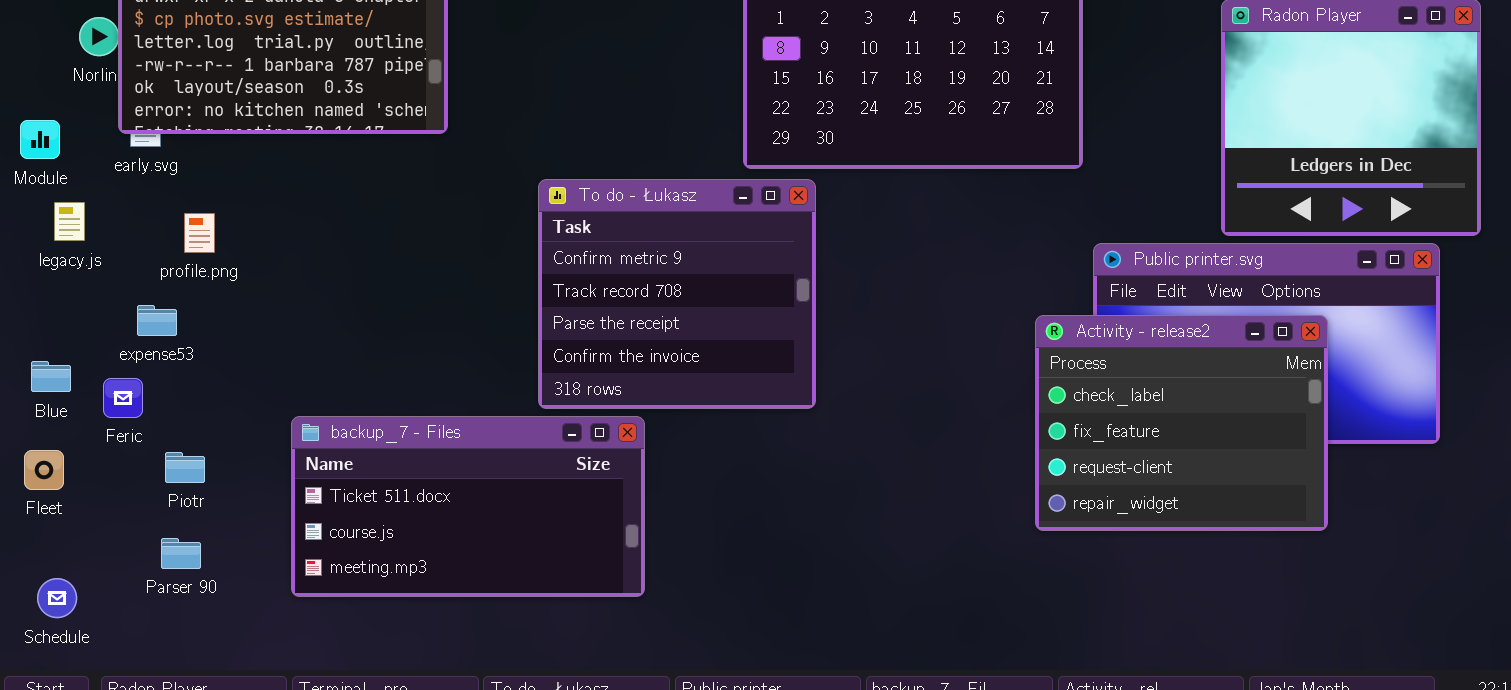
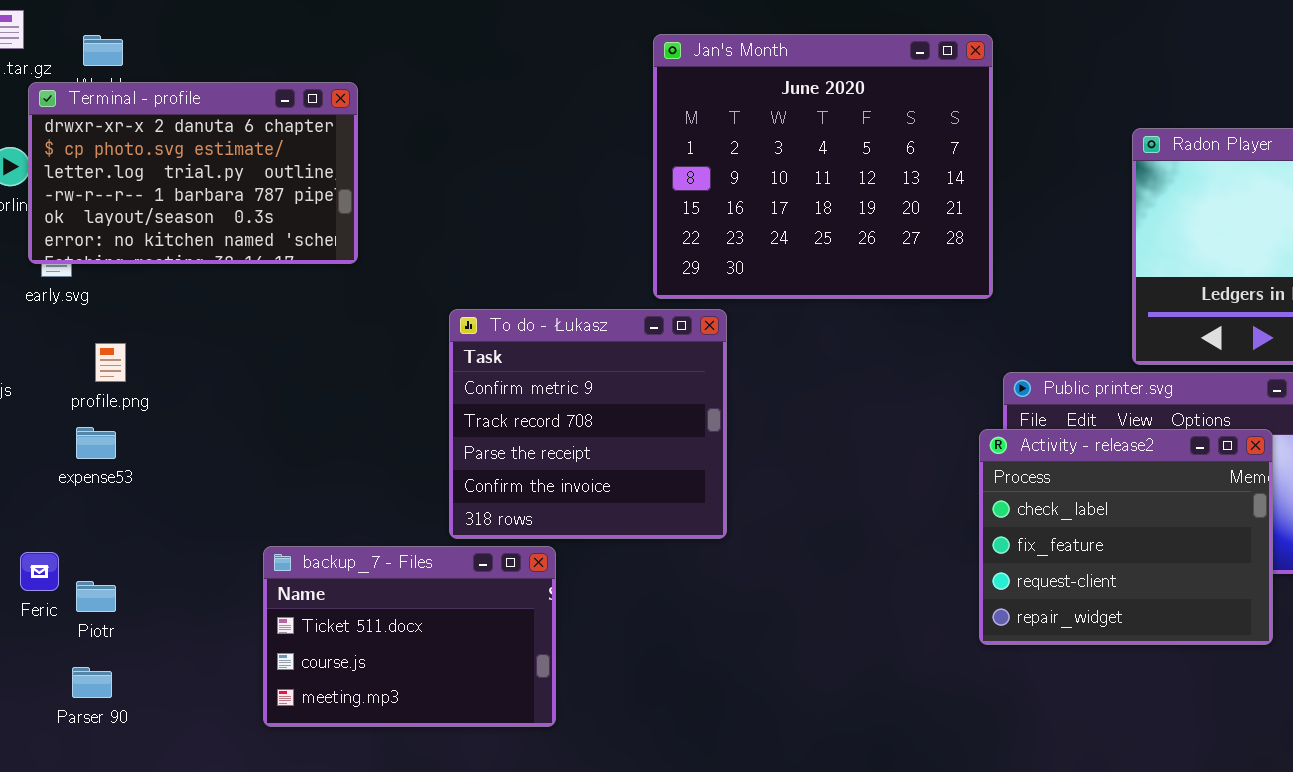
expense53: [137,305,177,336] -> [76,427,116,459], moved
Activity - release2: [1035,315,1328,531] -> [979,429,1273,645], moved
Feric: [103,378,143,418] -> [20,552,59,591], moved
backup_7 - Files: [291,416,645,597] -> [263,546,556,727], resized

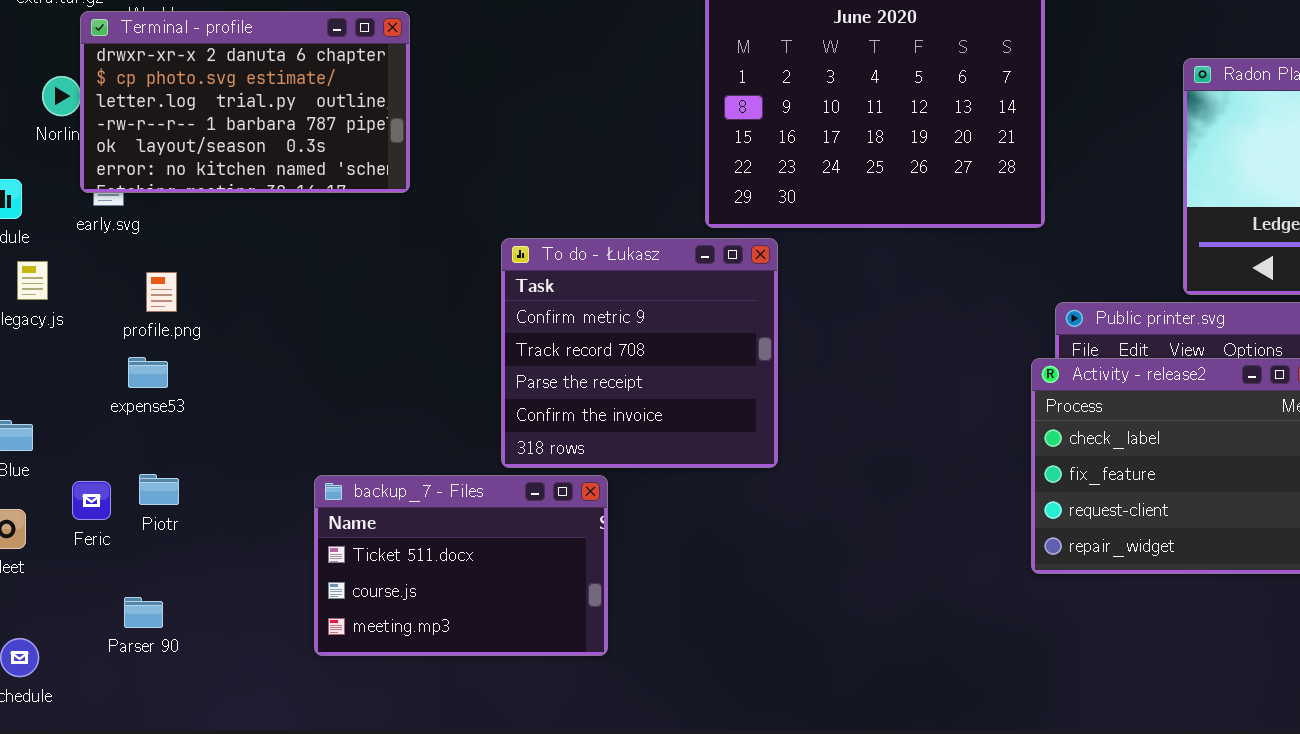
Piotr: [76,581,116,612] -> [139,474,179,505], moved

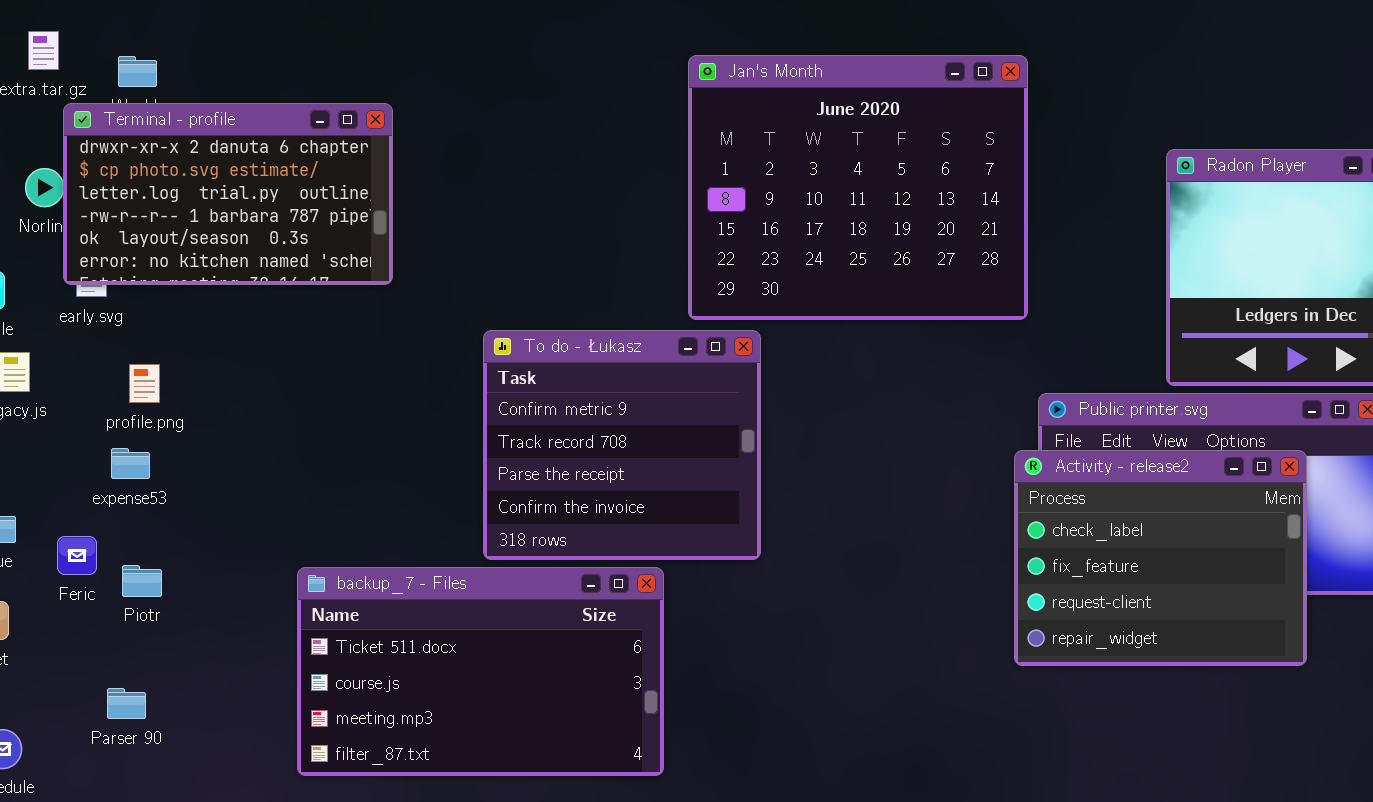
backup_7 - Files: [314,475,608,656] -> [297,567,664,776], resized
Feric: [72,481,111,520] -> [57,536,97,575], moved

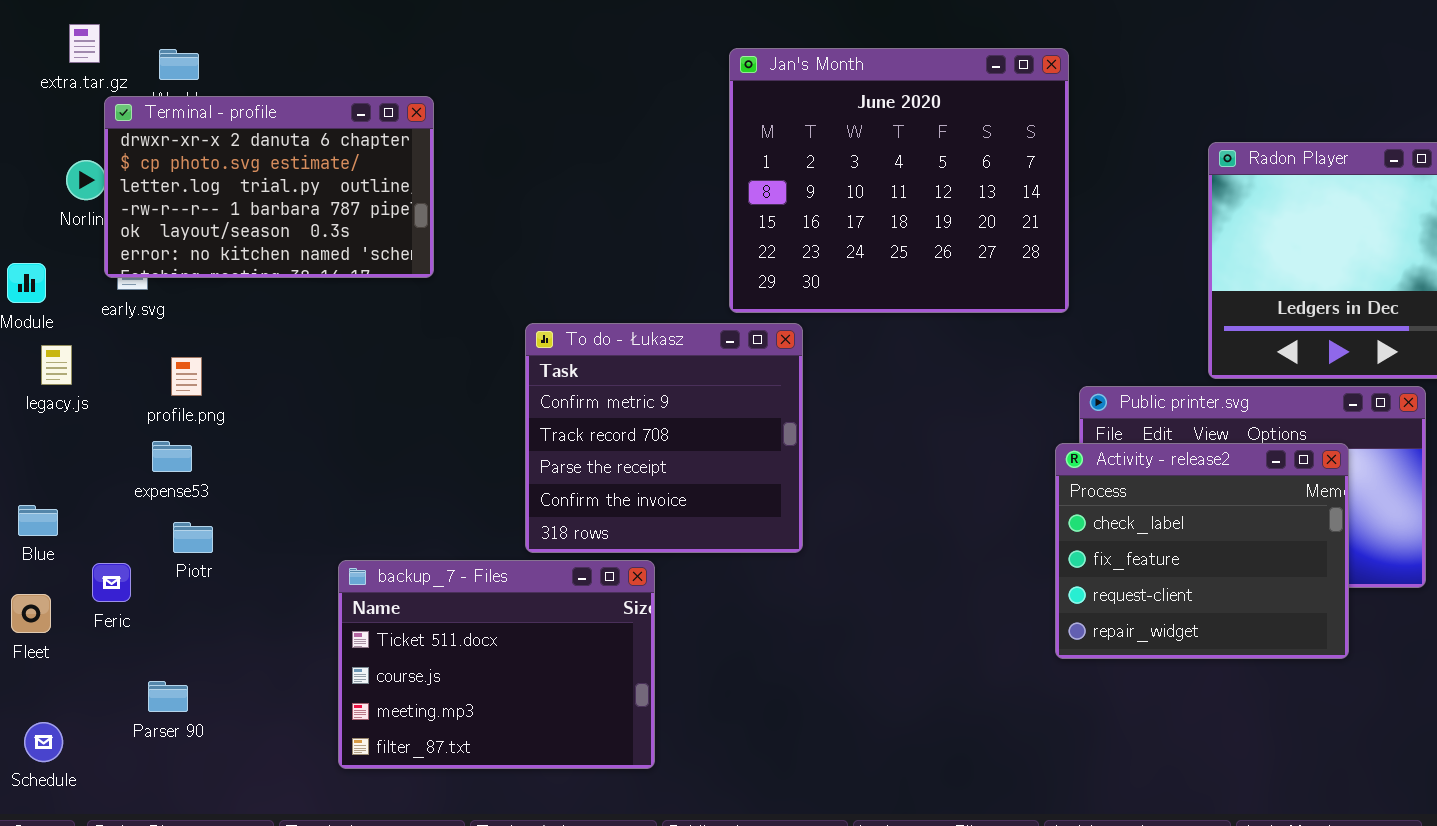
Feric: [57,536,97,575] -> [92,563,131,602], moved
Piotr: [122,565,162,597] -> [173,522,213,553], moved
backup_7 - Files: [297,567,664,776] -> [338,560,655,769], resized

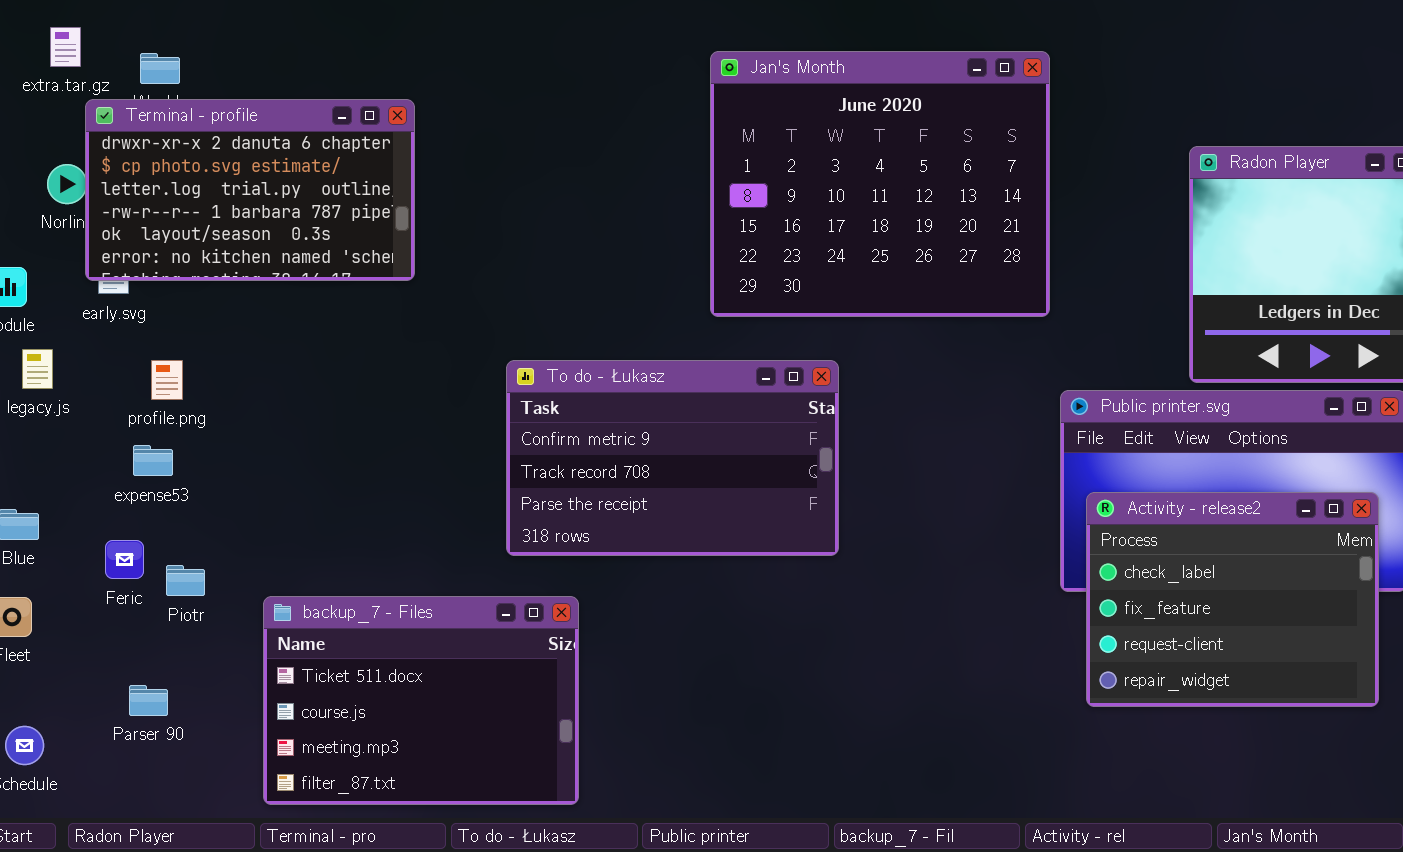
To do - Łukasz: [525,323,803,553] -> [506,360,839,556], resized
Activity - release2: [1055,443,1349,659] -> [1086,492,1379,707], moved
Piotr: [173,522,213,553] -> [166,565,205,596], moved
backup_7 - Files: [338,560,655,769] -> [263,596,579,805], moved
Feric: [92,563,131,602] -> [105,540,144,579], moved

